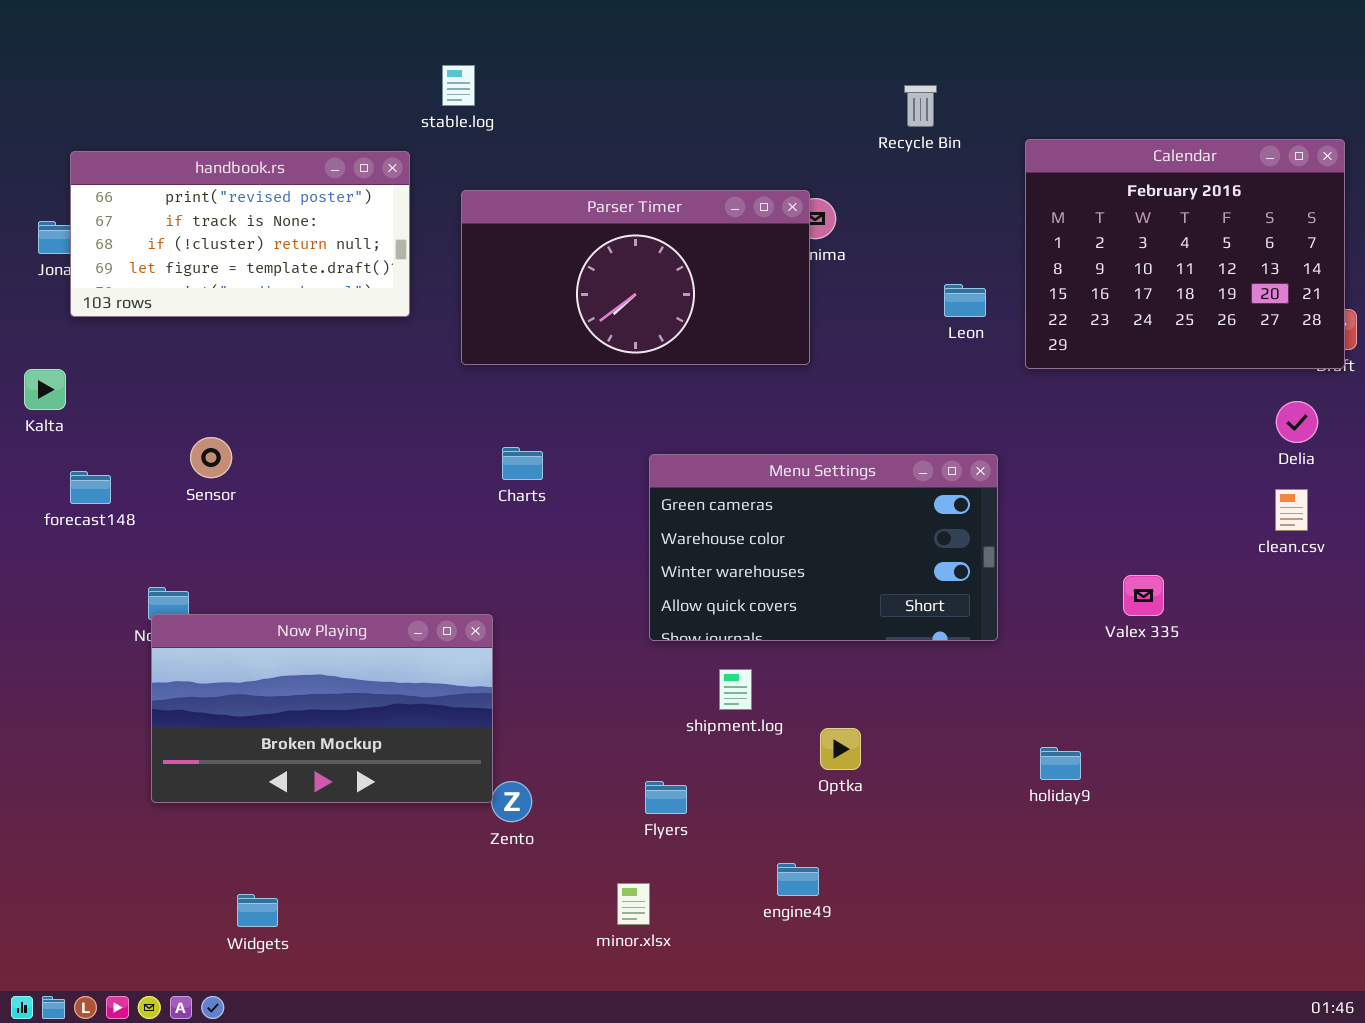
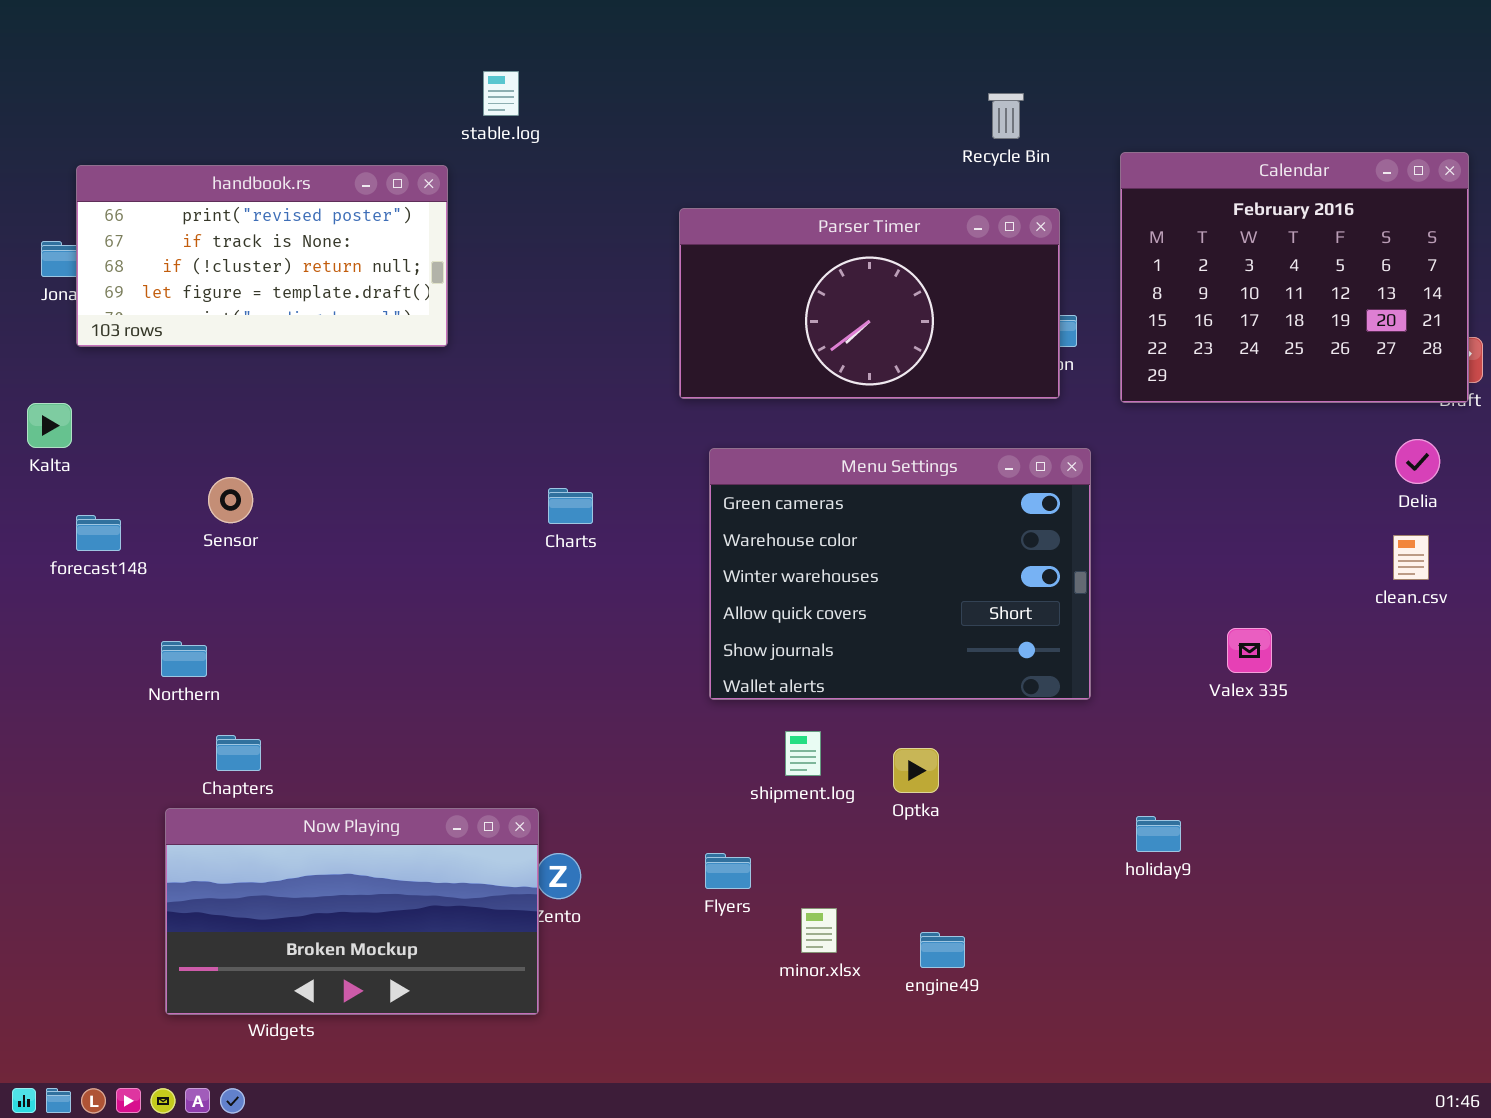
Parser Timer: [461,190,810,365] -> [679,208,1060,399], moved
Menu Settings: [649,454,998,641] -> [709,448,1091,700], resized
Now Playing: [151,614,493,803] -> [165,808,539,1015], moved
Optka: [820,728,861,770] -> [893,748,939,793], moved
engine49: [777,863,819,896] -> [920,932,965,968], moved
minor.xlsx: [617,883,650,925] -> [801,908,837,953], moved

